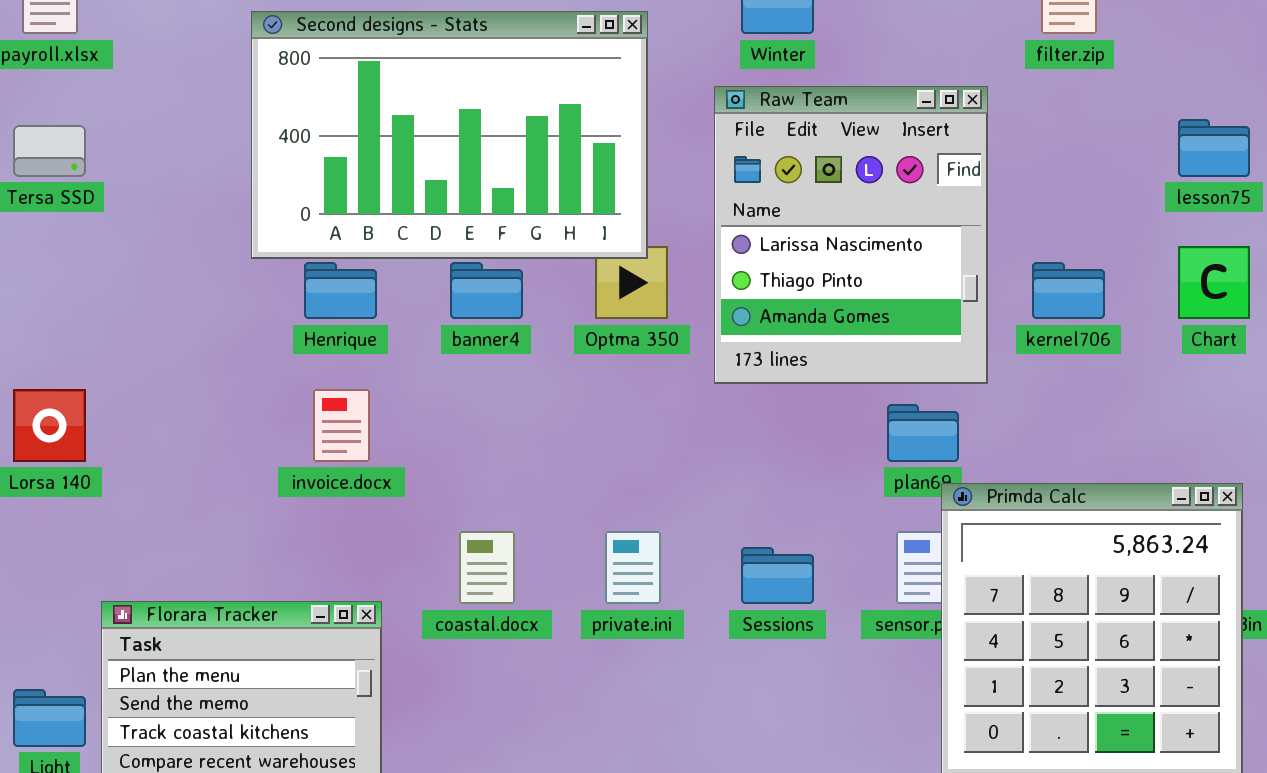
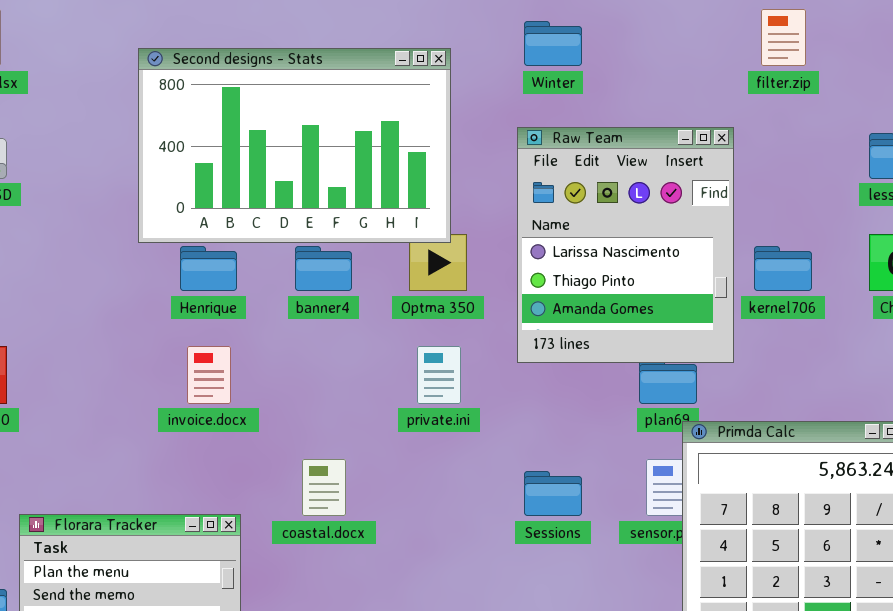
Raw Team: [714,86,988,384] -> [517,127,734,363], moved
private.ini: [605,531,661,604] -> [417,346,461,404], moved

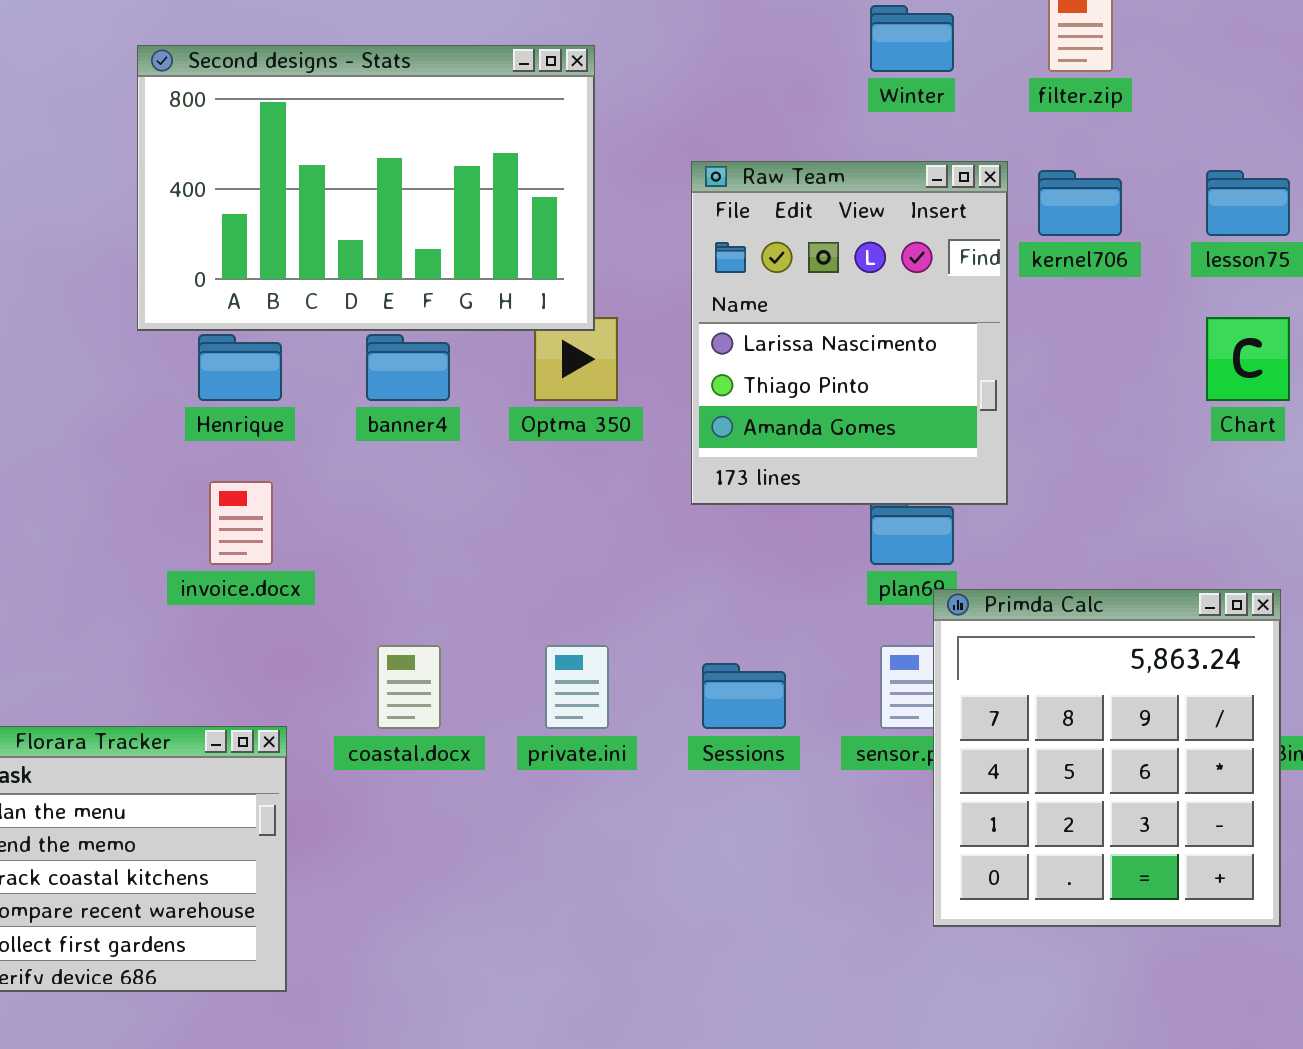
Winter: [524,21,582,66] -> [870,5,954,72], moved
kernel706: [754,246,812,291] -> [1038,170,1122,236], moved
private.ini: [417,346,461,404] -> [545,645,609,729], moved

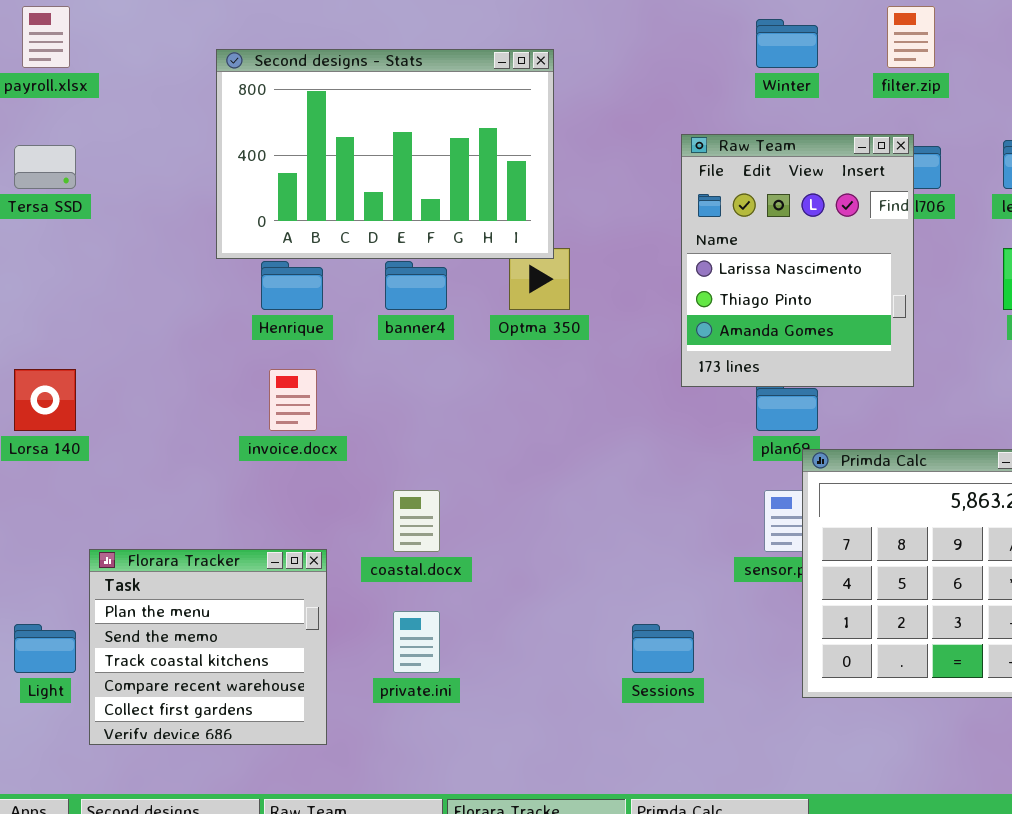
Raw Team: [691,161,1008,505] -> [681,134,914,387], moved
private.ini: [545,645,609,729] -> [393,611,440,673], moved
Sessions: [702,663,786,729] -> [632,624,694,673], moved

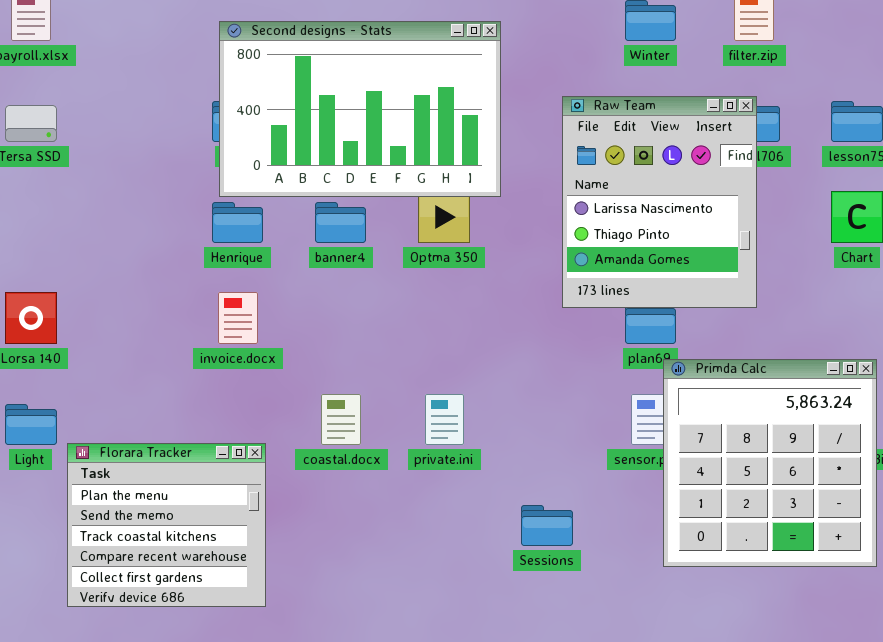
Second designs - Stats: [216,49,554,259] -> [219,21,501,197], moved
private.ini: [393,611,440,673] -> [425,394,464,445], moved
Light: [14,624,76,673] -> [5,404,57,445], moved

